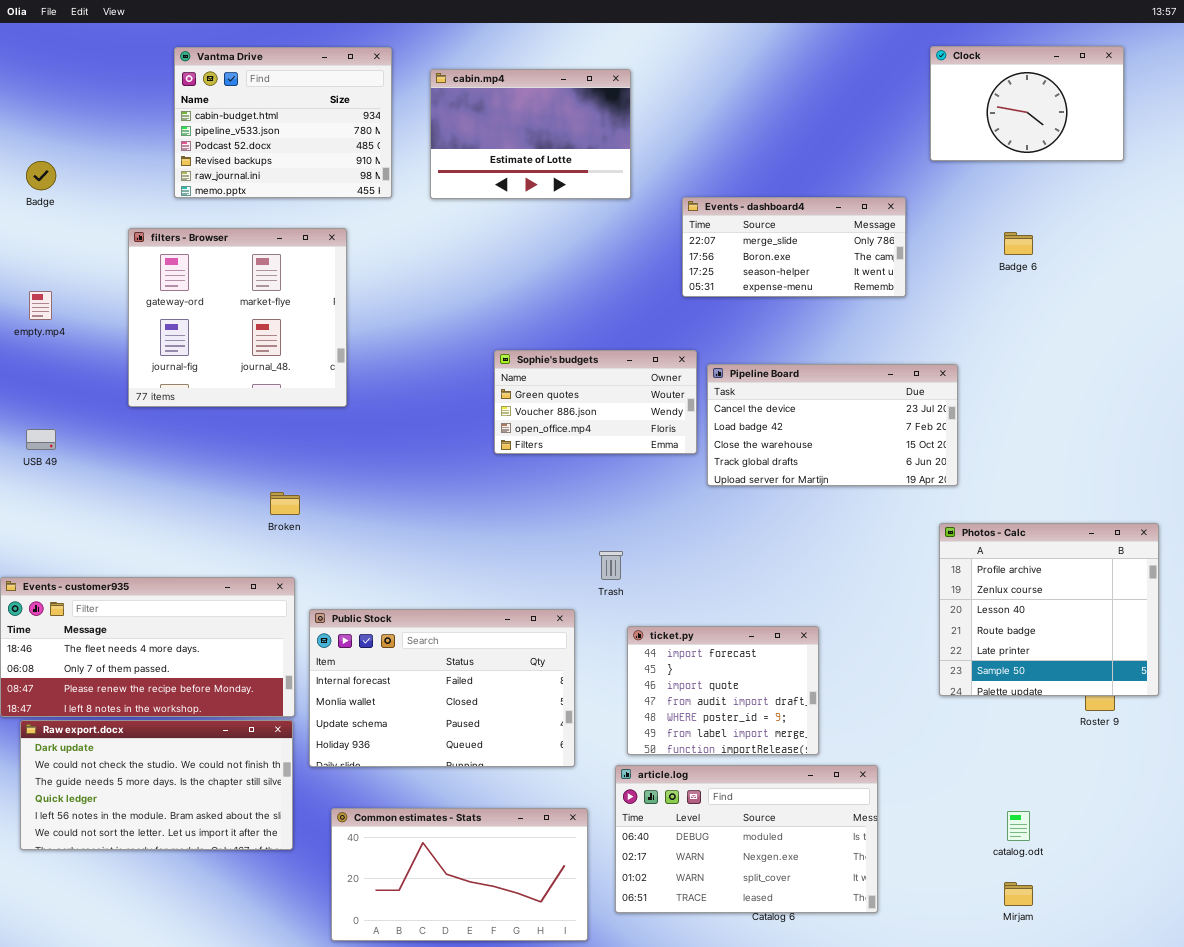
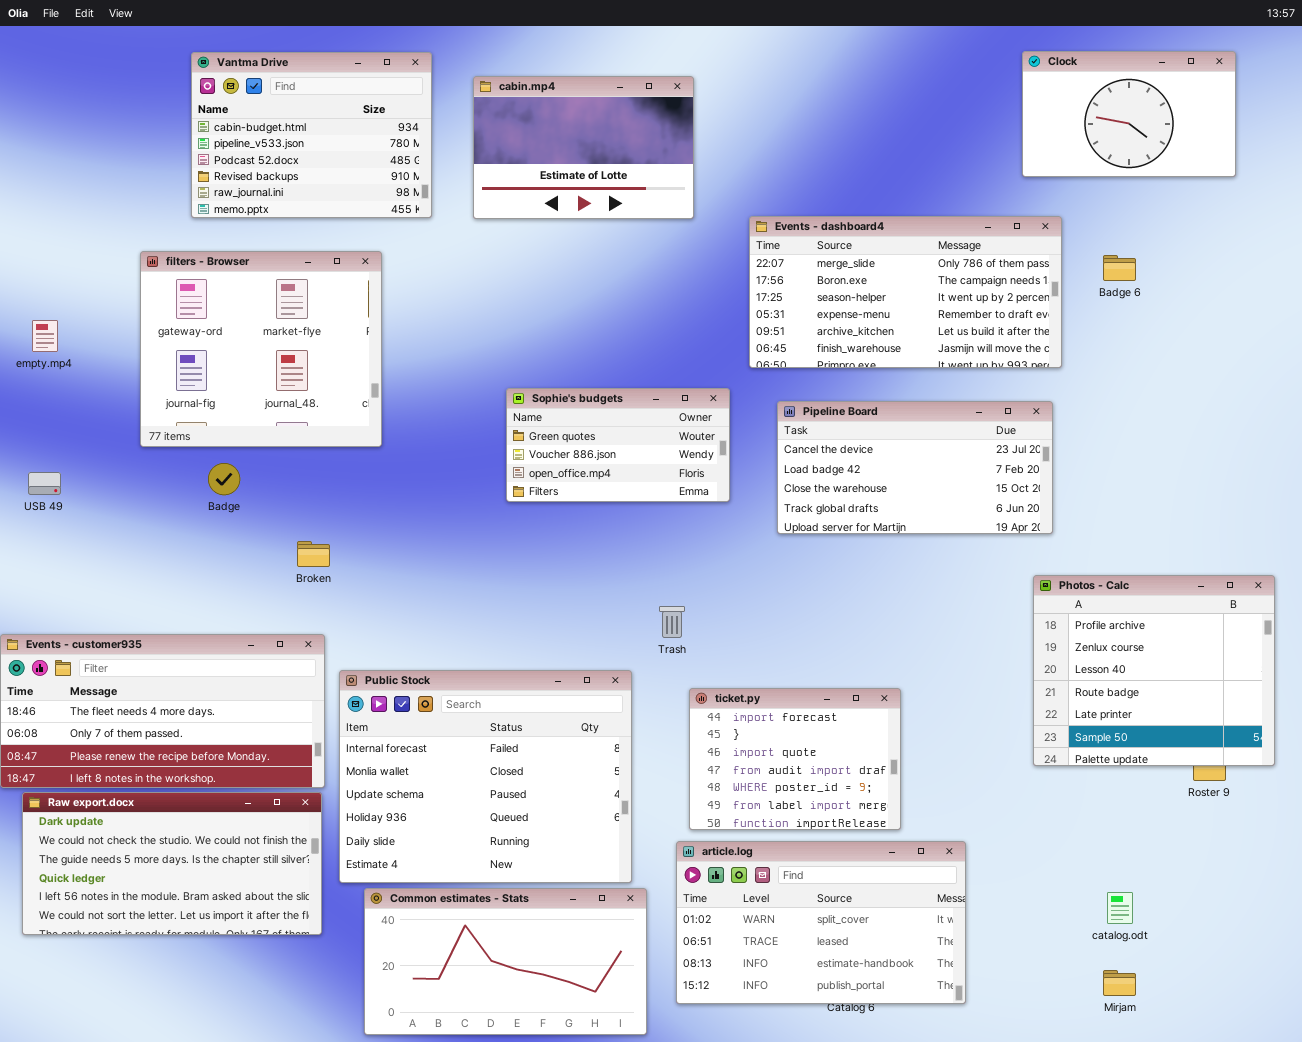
Badge: [26,161,56,190] -> [208,463,240,495], moved
Events - dashboard4: [682,197,906,297] -> [749,216,1062,368], resized
Sophie's budgets: [494,350,697,454] -> [506,388,730,502], moved
Public Stock: [309,609,575,767] -> [339,670,632,883], resized
article.log: [615,765,878,913] -> [676,841,966,1004], scrolled down 2 rows

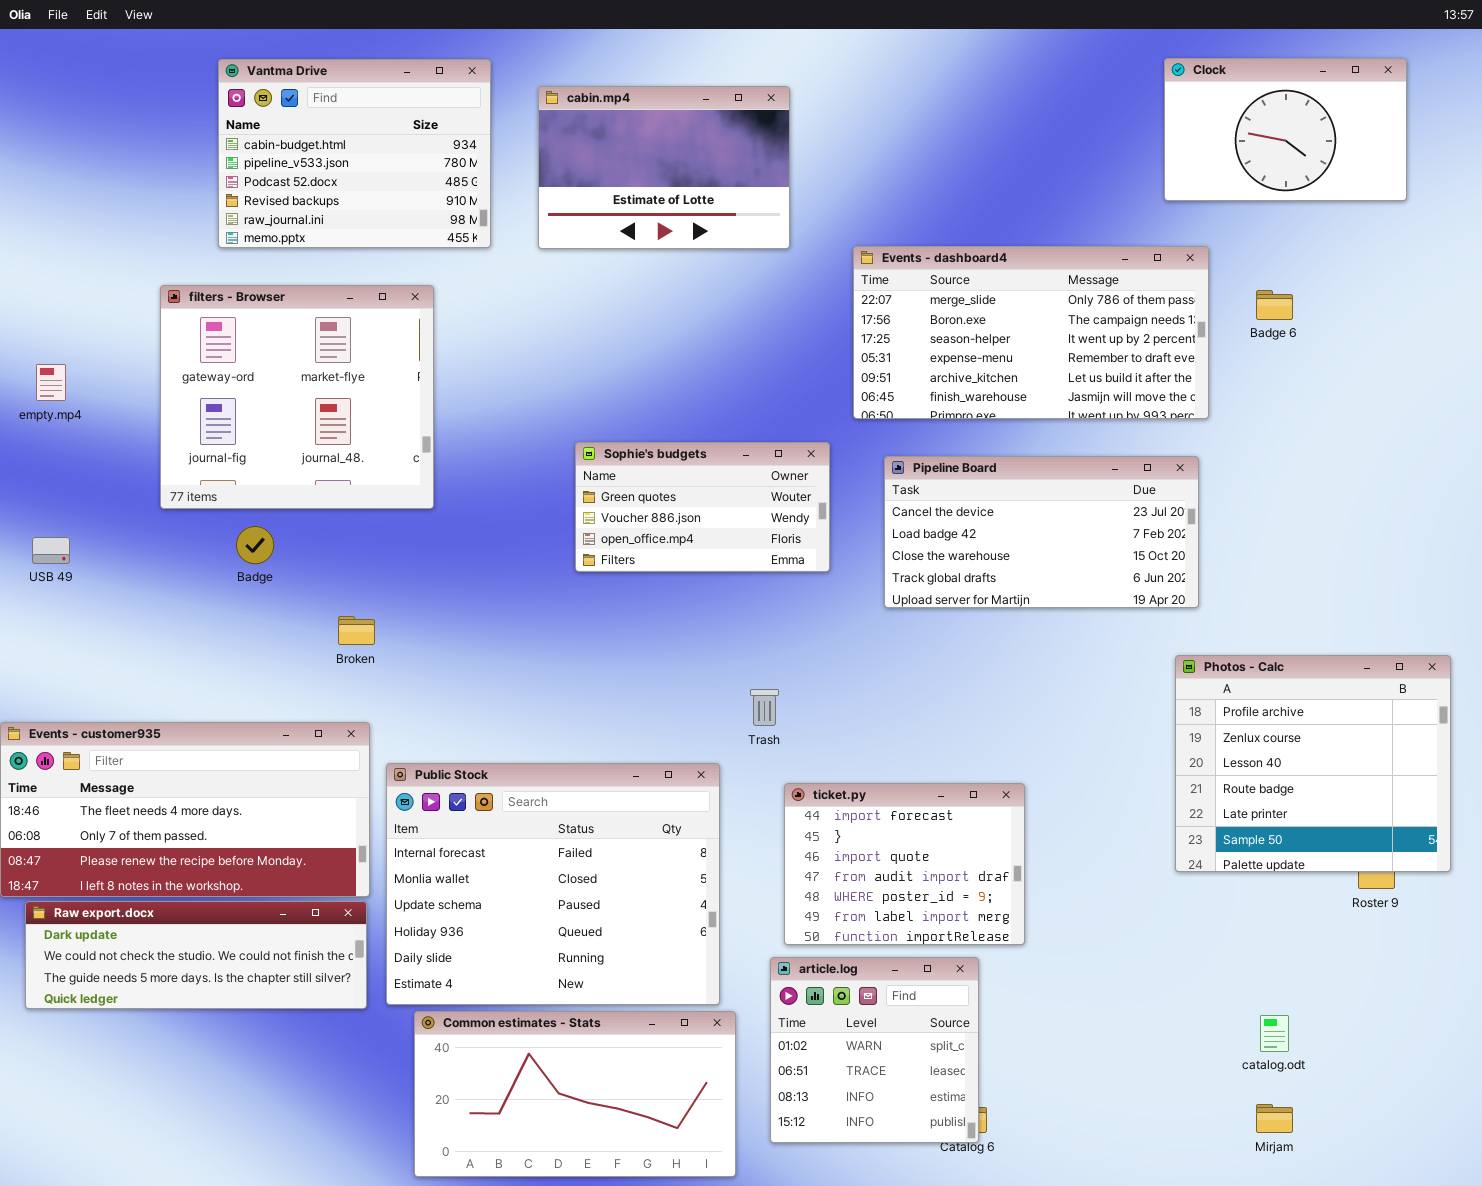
Raw export.docx: [22,792,322,935] -> [25,901,367,1009], resized
article.log: [676,841,966,1004] -> [770,957,979,1143], resized

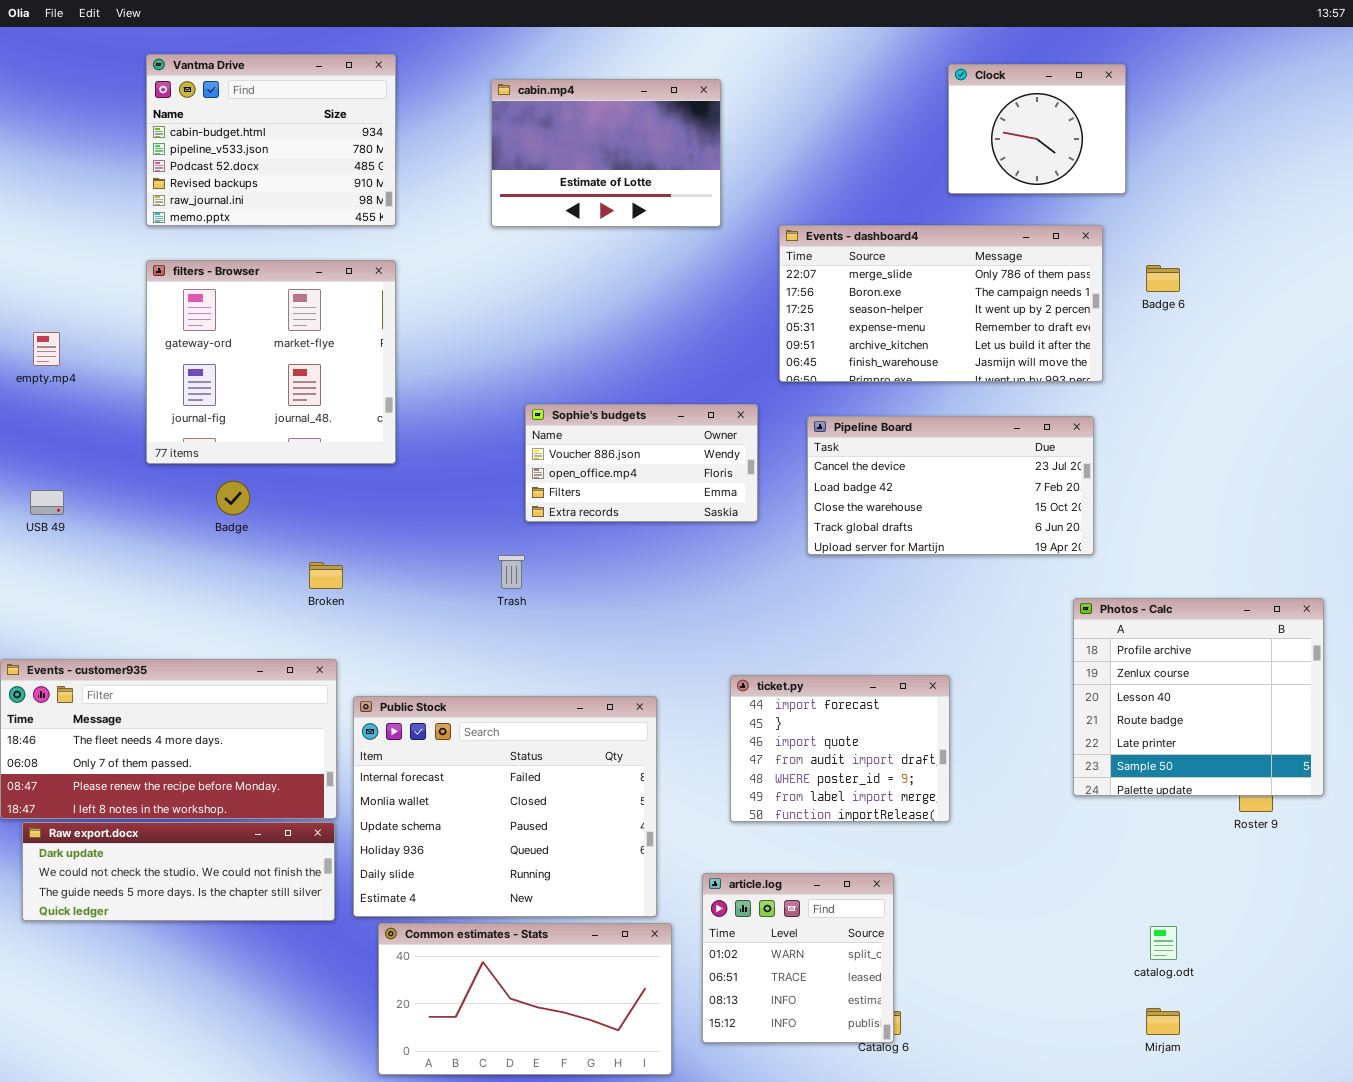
Clock: [1164,58,1407,201] -> [948,64,1126,194], moved, resized
Vantma Drive: [218,59,491,248] -> [146,54,396,226], moved
Sophie's budgets: [575,442,830,572] -> [525,404,758,522], scrolled down 1 row
Trash: [750,689,779,726] -> [498,555,525,589], moved
ticket.py: [784,783,1025,945] -> [730,675,950,822], moved

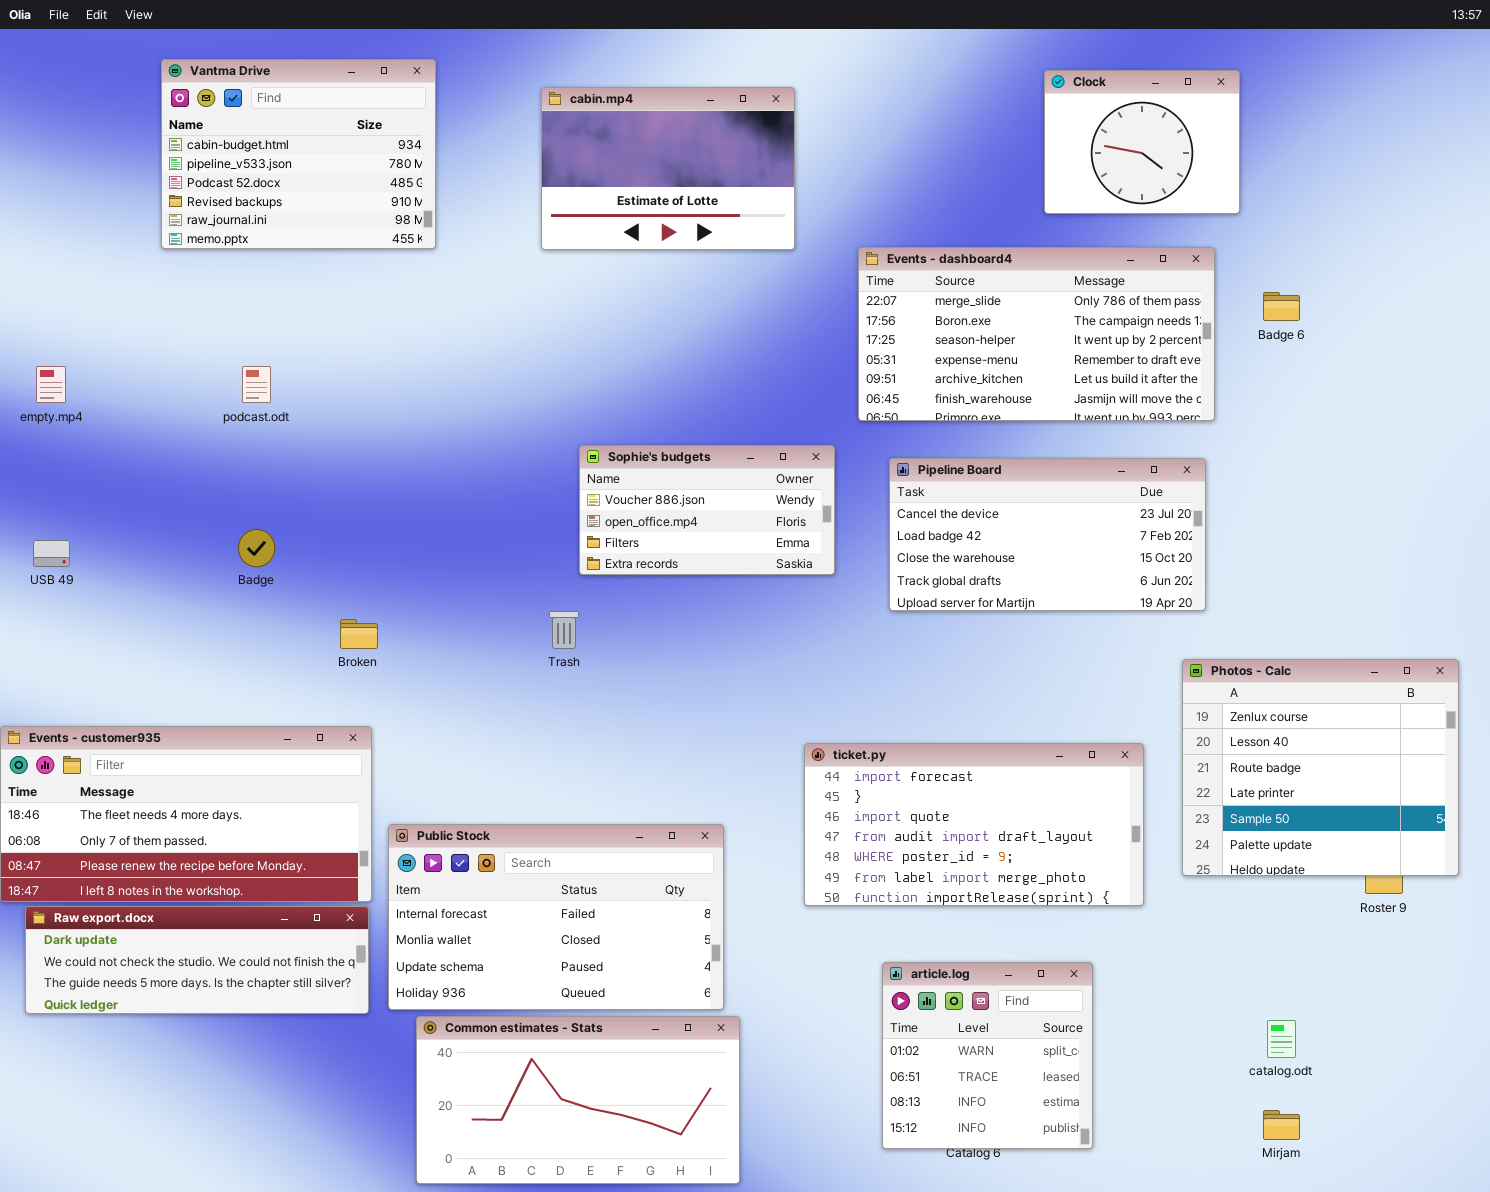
filters - Browser: [146,260,396,464] -> none, closed
Photos - Calc: [1073,598,1324,796] -> [1182,659,1459,876], scrolled down 1 row
ticket.py: [730,675,950,822] -> [804,743,1144,906], resized
Public Stock: [353,696,657,917] -> [388,824,724,1010], resized
article.log: [702,873,894,1043] -> [882,962,1093,1149], moved

